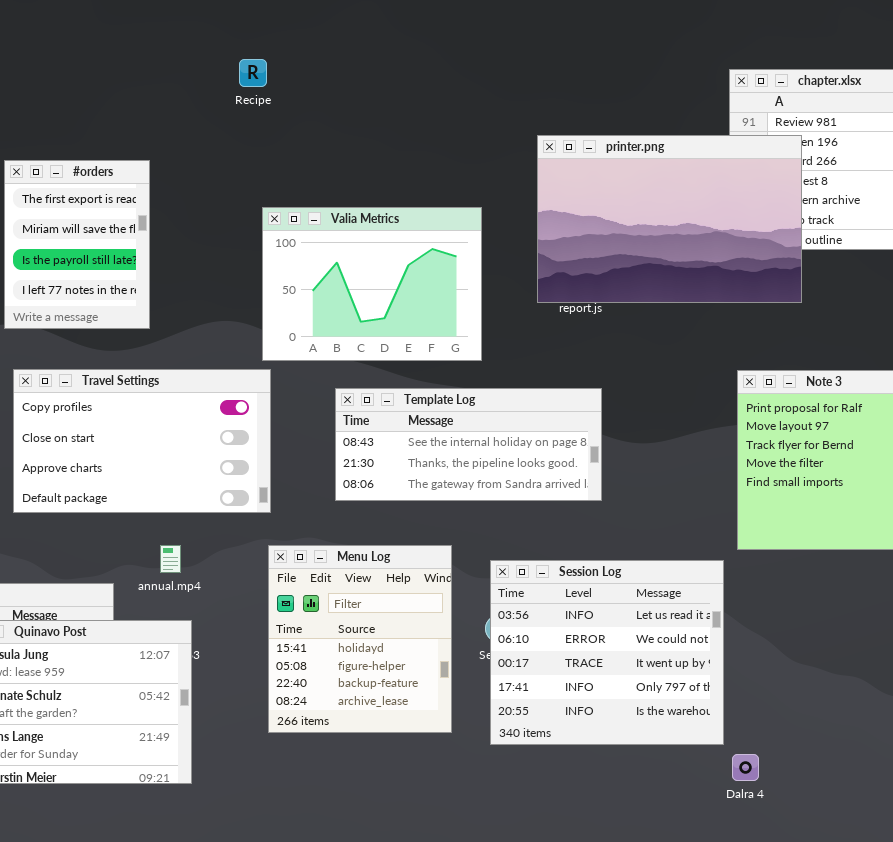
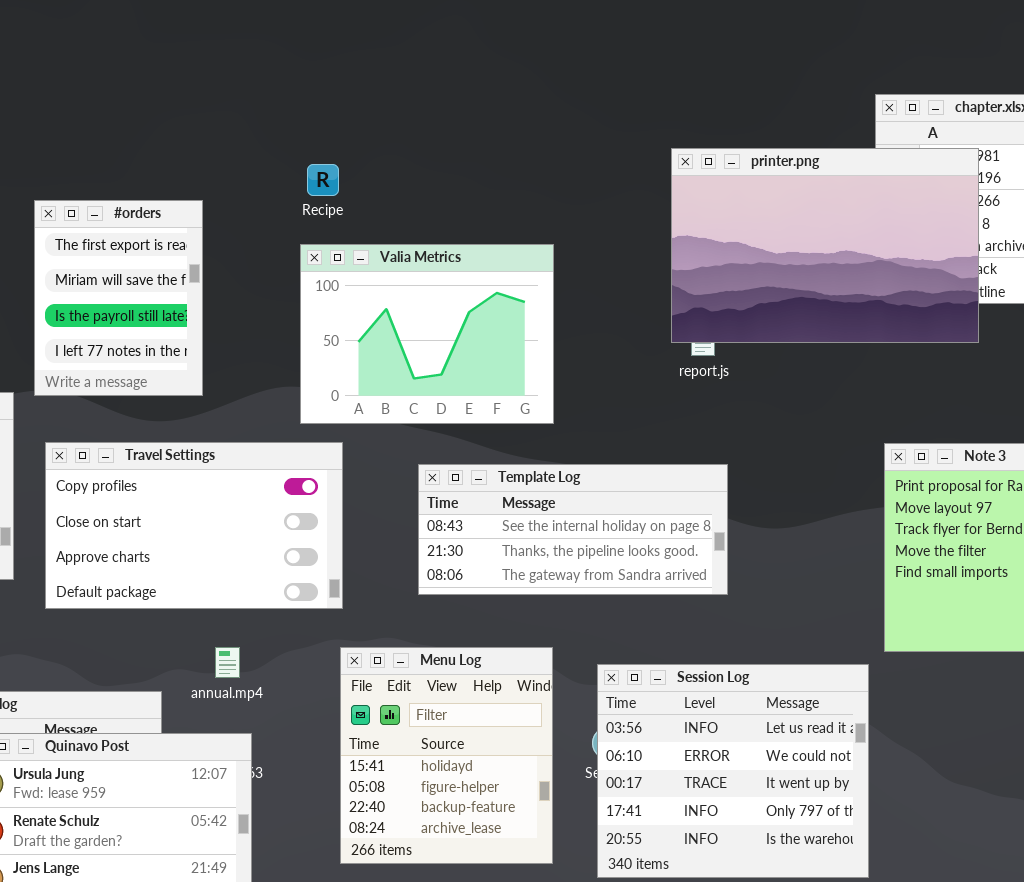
Recipe: [239,59,267,87] -> [307,164,339,196], moved
printer.png: [537,135,802,303] -> [671,148,979,343], moved
Valia Metrics: [262,207,482,361] -> [300,244,554,424], moved

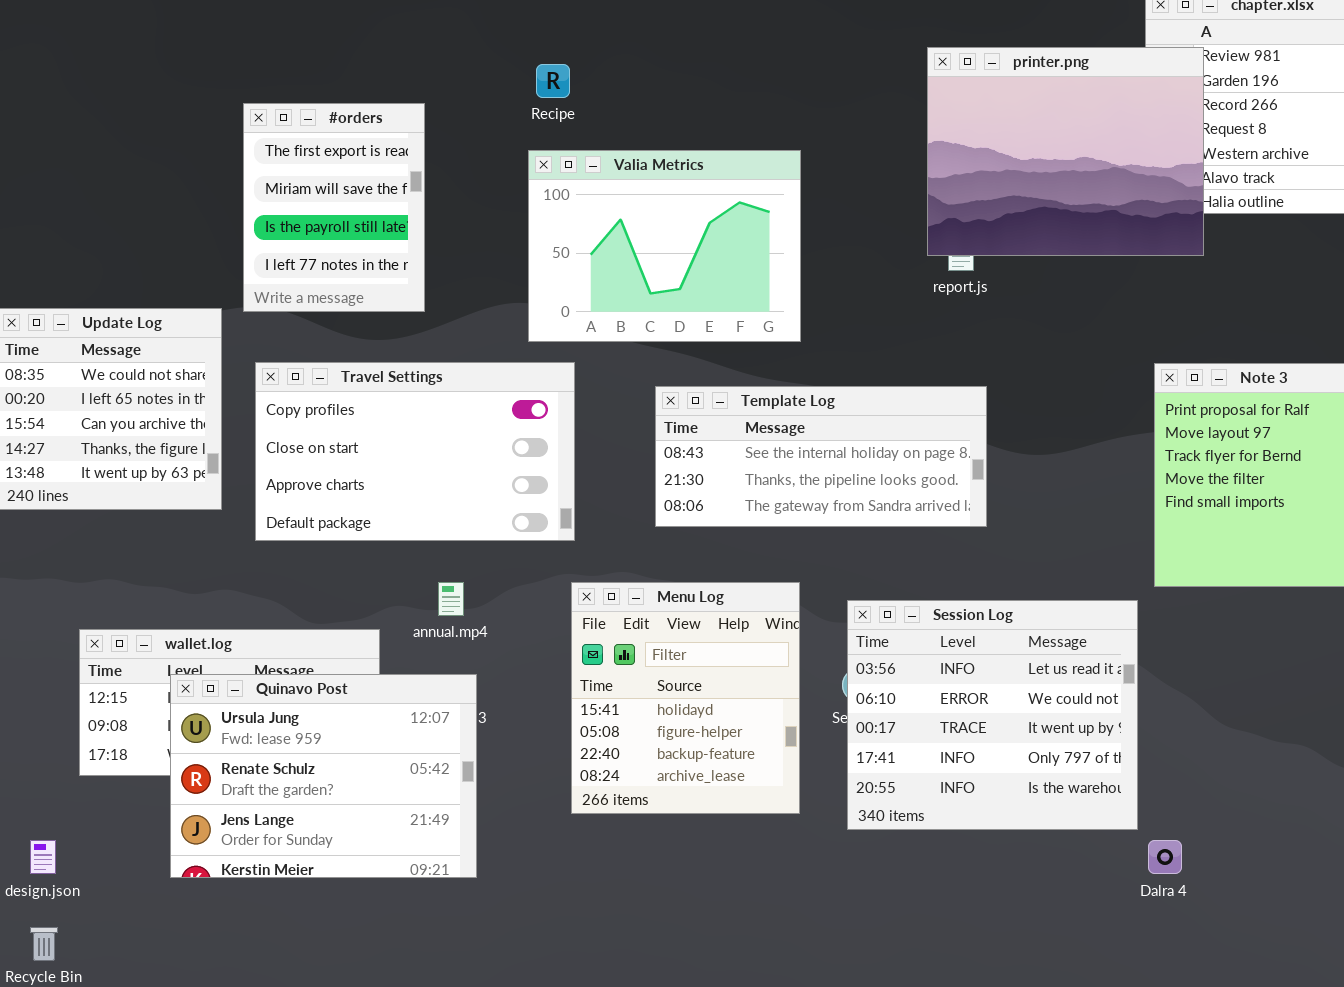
printer.png: [671,148,979,343] -> [927,47,1204,256], resized

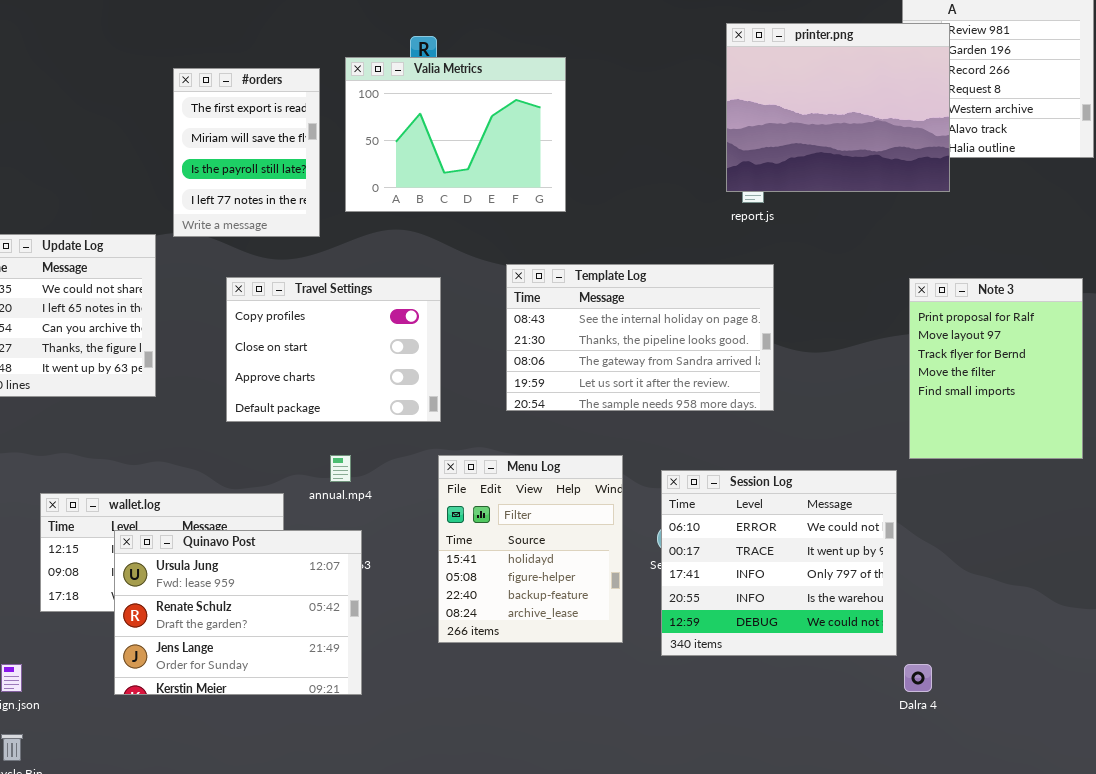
Valia Metrics: [528,150,801,342] -> [345,57,566,212], moved
Travel Settings: [255,362,575,541] -> [226,277,441,422], resized
Template Log: [655,386,987,527] -> [506,264,774,411], resized
Session Log: [847,600,1138,830] -> [661,470,897,656], scrolled down 1 row

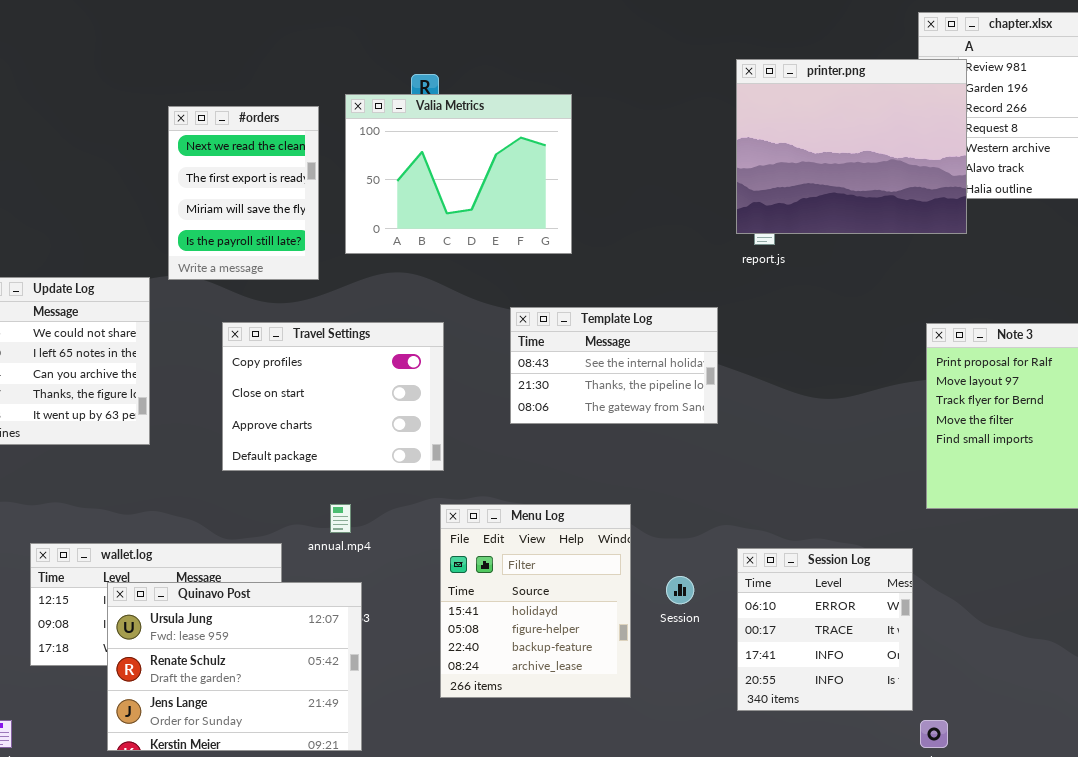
#orders: [173,68,320,237] -> [168,106,319,280], scrolled up 1 row
Template Log: [506,264,774,411] -> [510,307,718,424], resized
Session Log: [661,470,897,656] -> [737,548,913,711], resized

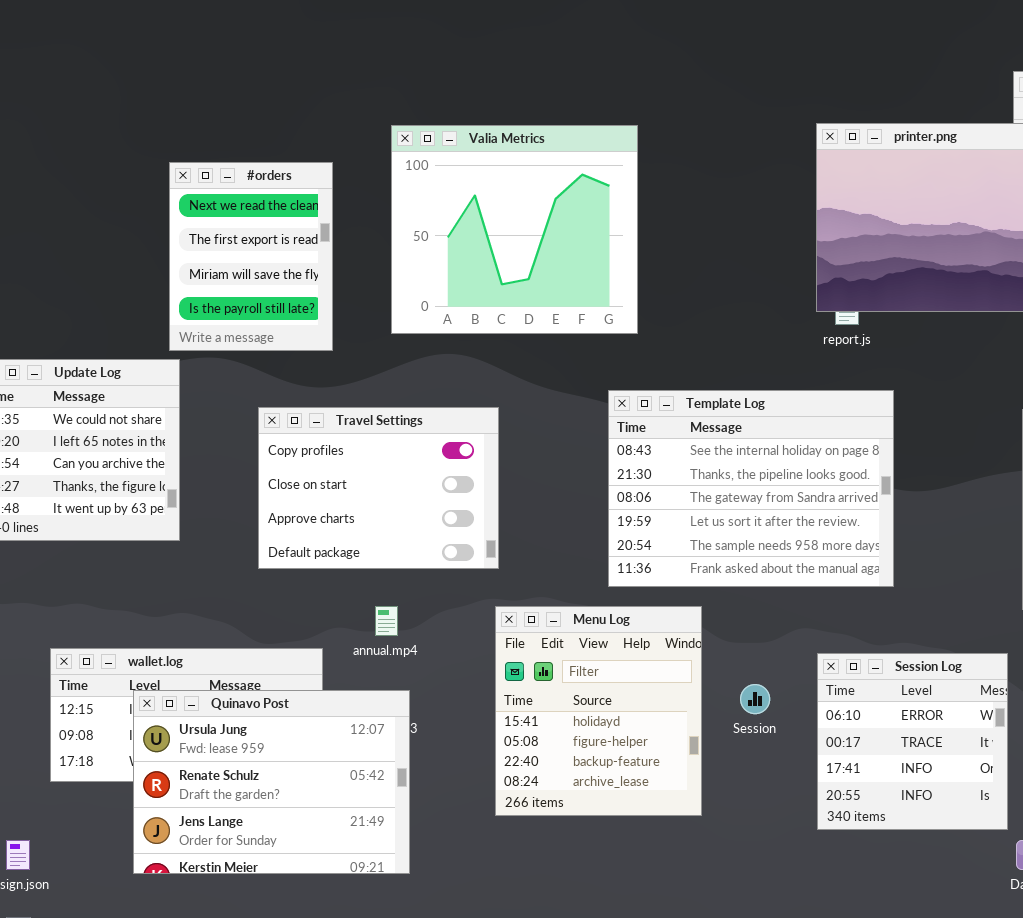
Valia Metrics: [345,94,572,254] -> [391,125,638,334], resized
#orders: [168,106,319,280] -> [169,162,333,351], moved
Template Log: [510,307,718,424] -> [608,390,894,587], moved, resized

